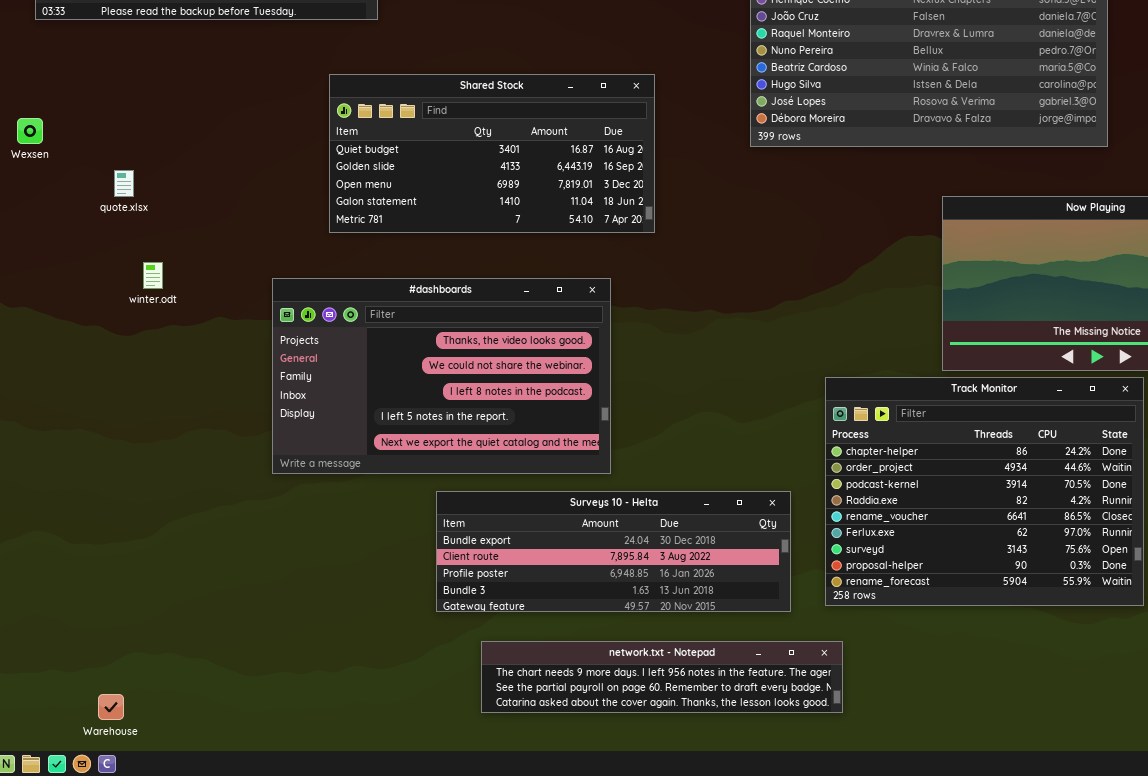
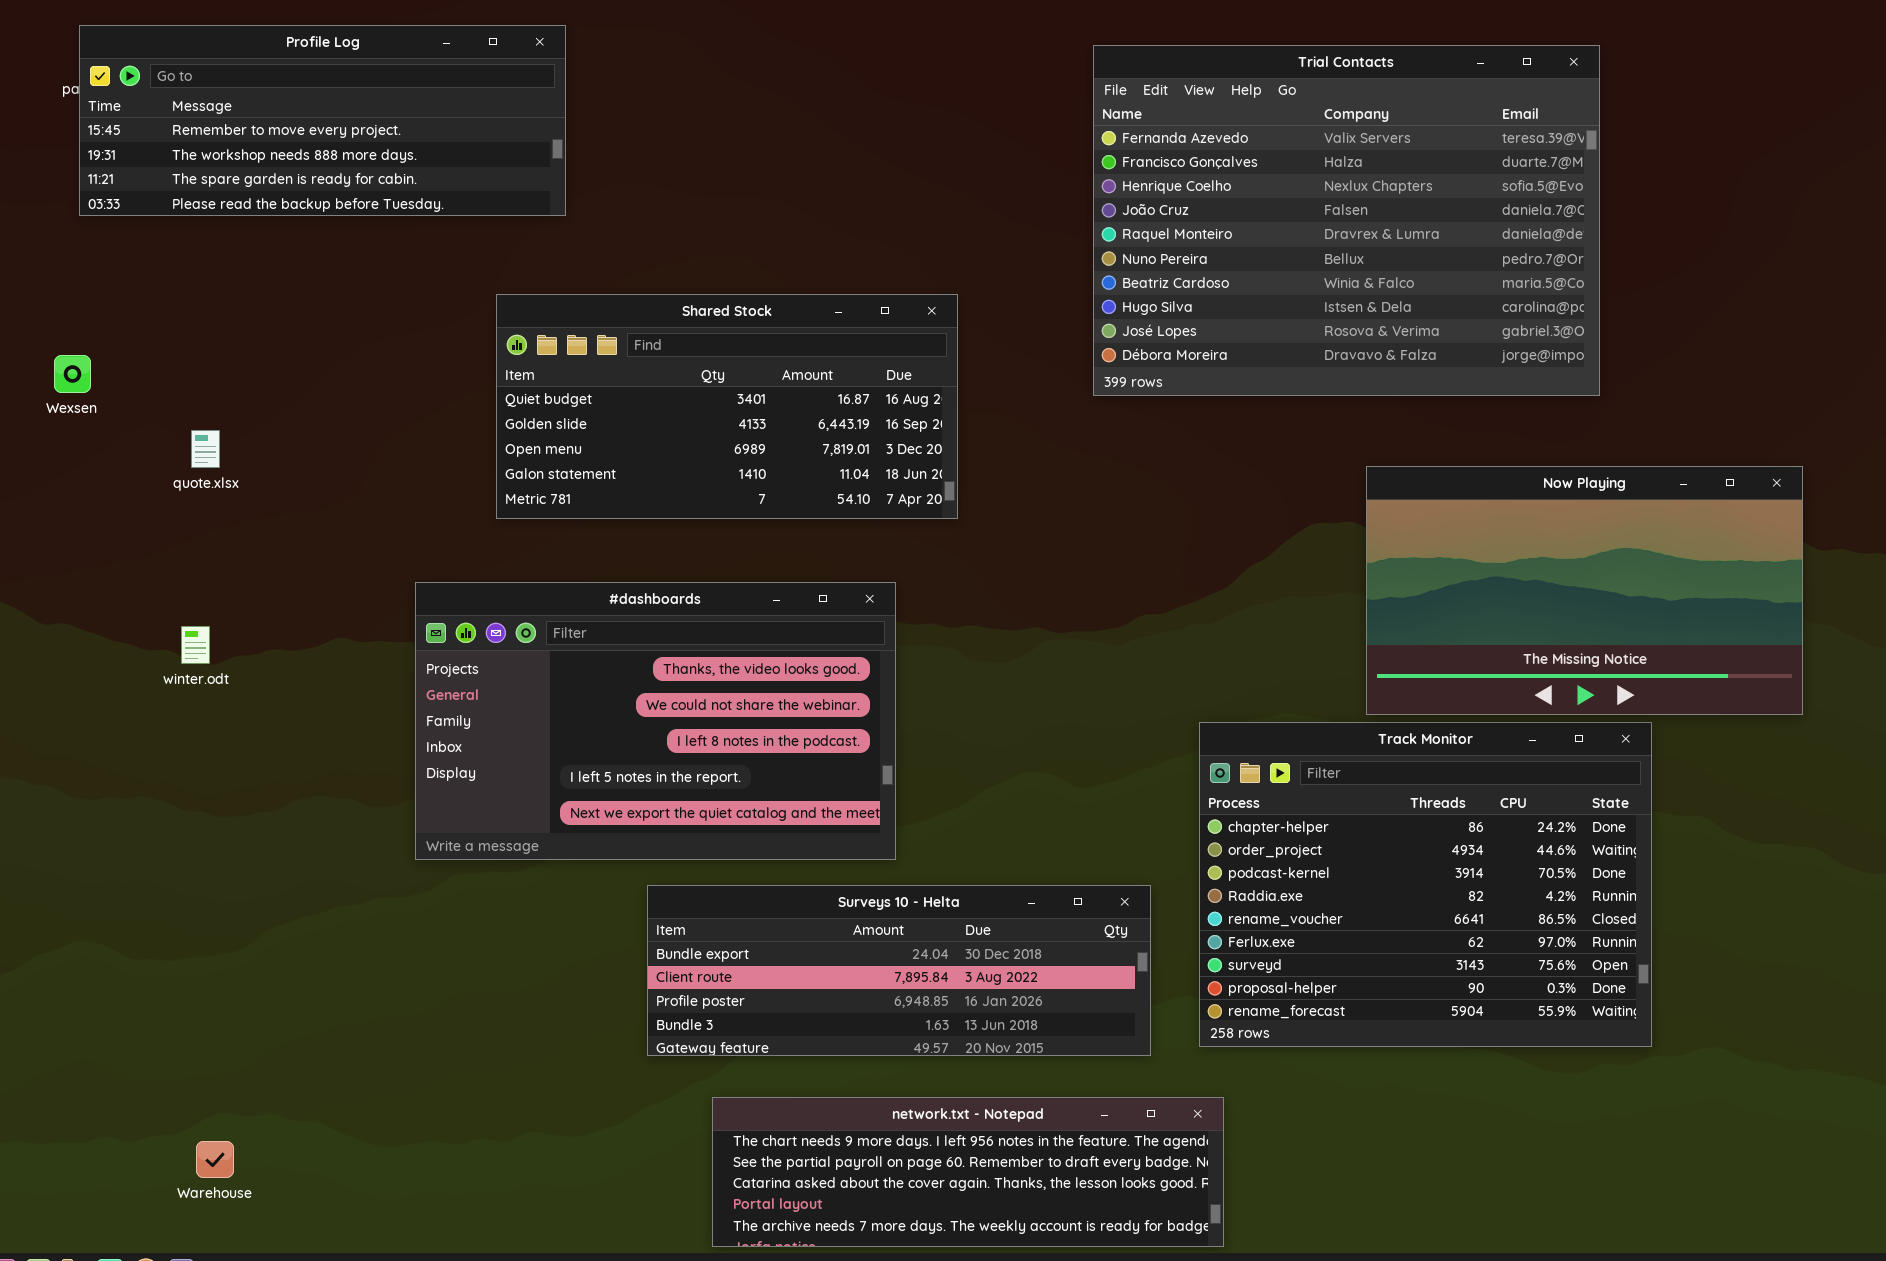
winter.odt: [143,262,163,289] -> [181,626,210,664], moved
network.txt - Notepad: [481,641,843,713] -> [712,1097,1224,1247], resized
Warehouse: [98,694,124,720] -> [196,1141,234,1178], moved

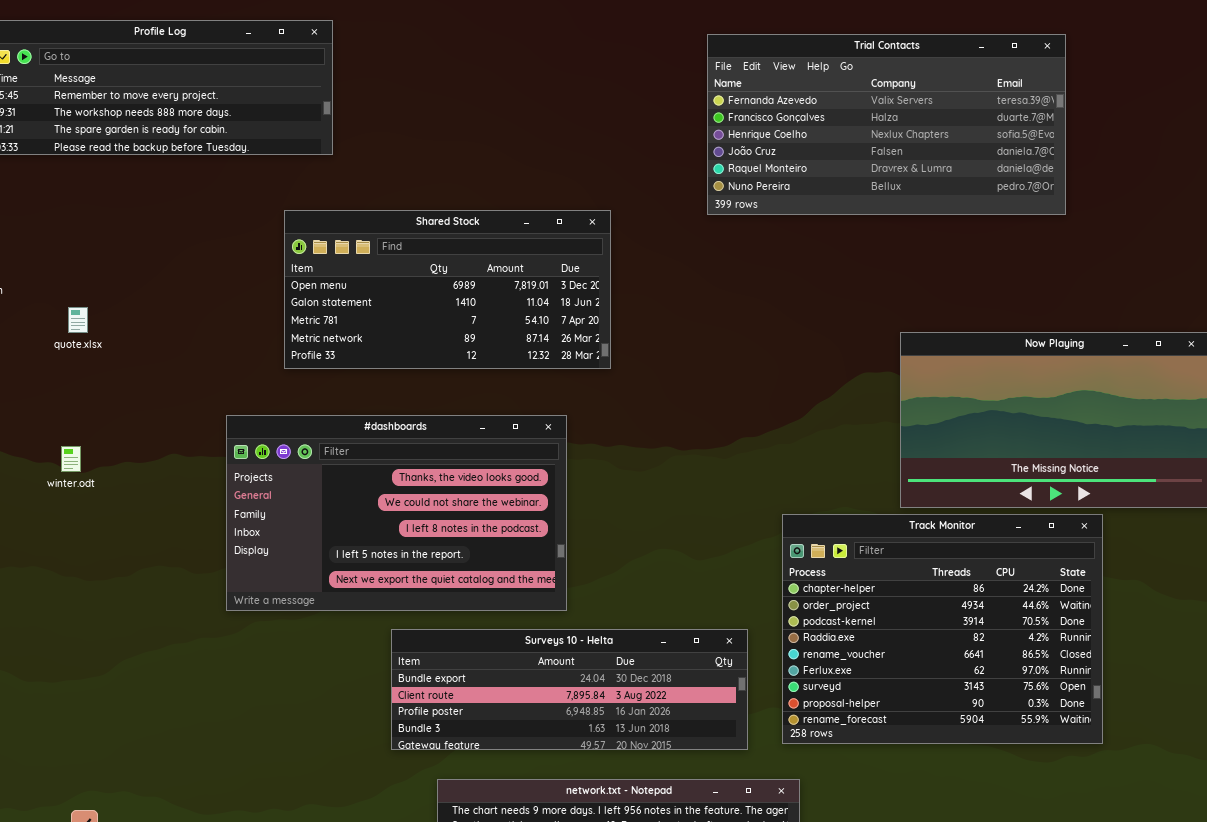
Trial Contacts: [1093,45,1600,396] -> [707,34,1066,215], resized
Shared Stock: [496,294,958,519] -> [284,210,611,369], scrolled down 2 rows

